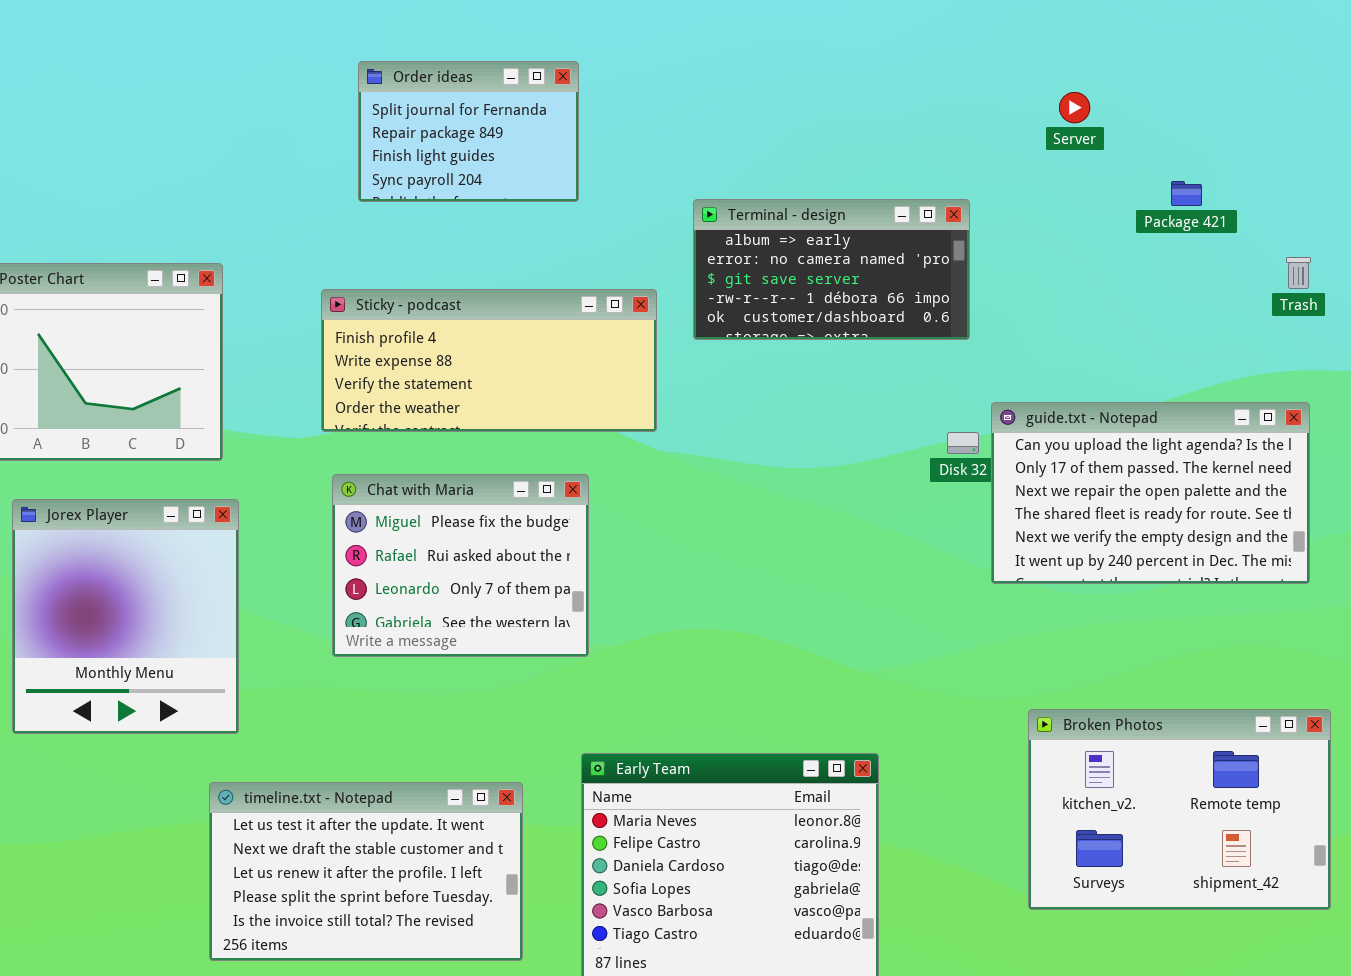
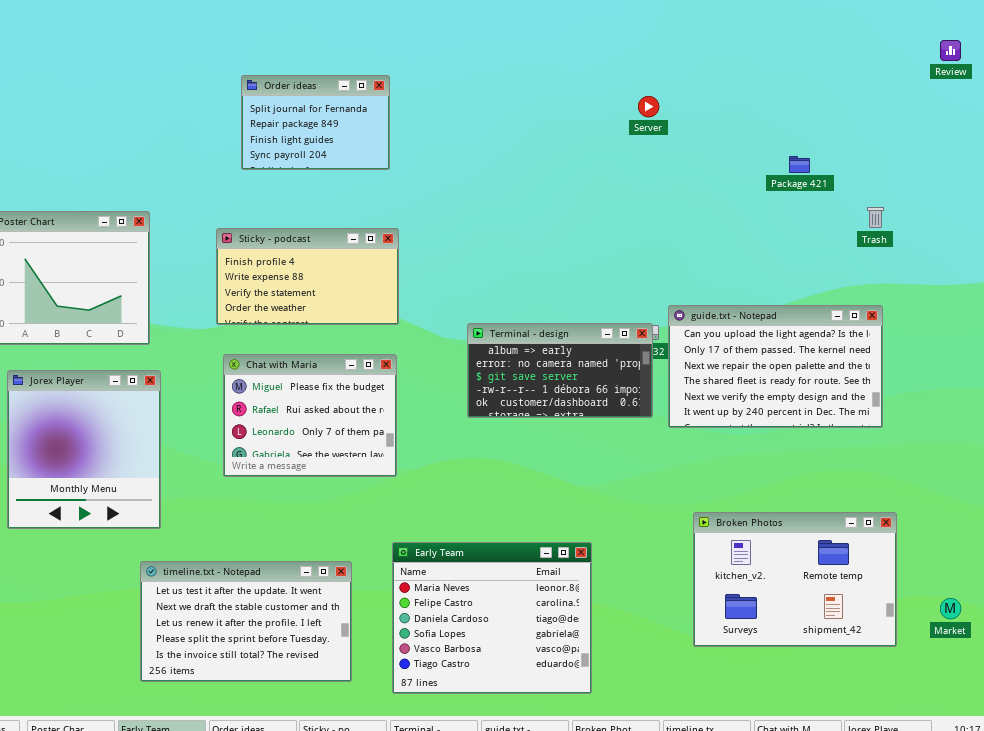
Server: [1059,92,1090,123] -> [638,96,659,117], moved
Terminal - design: [693,199,970,340] -> [467,323,653,418], moved
Sticky - podcast: [321,289,657,432] -> [216,228,399,325], resized

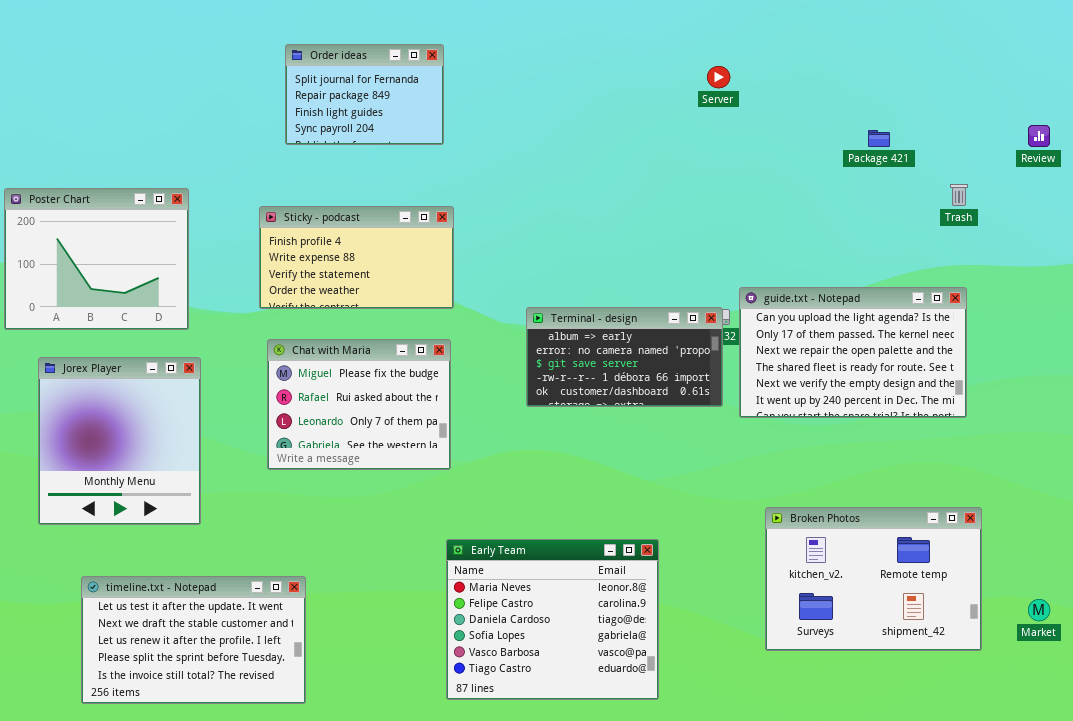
Review: [940,40,961,61] -> [1028,125,1050,147], moved
timeline.txt - Notepad: [140,561,352,682] -> [81,576,306,704], moved

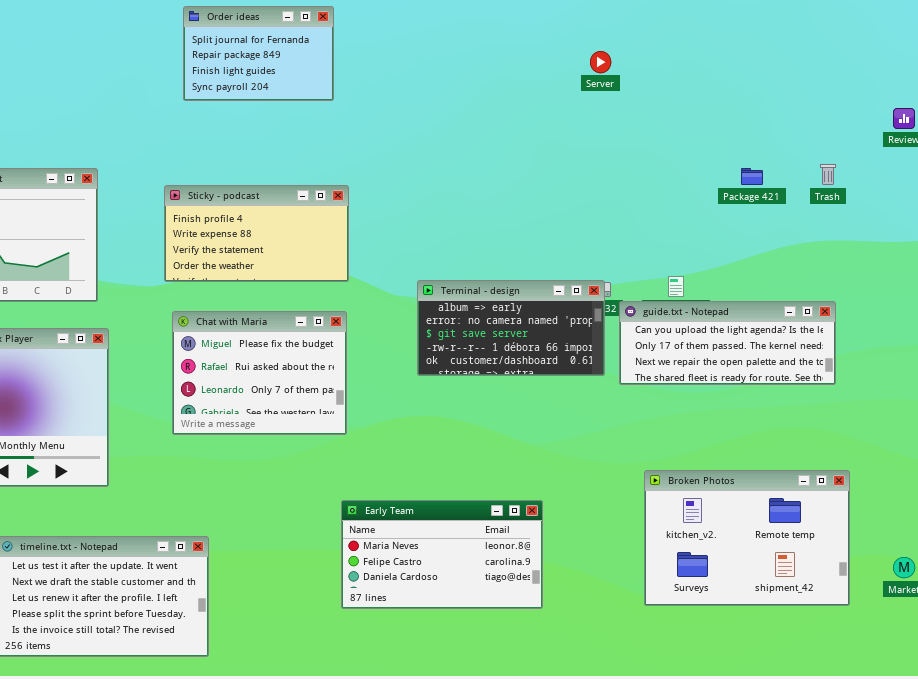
Order ideas: [285,44,444,145] -> [183,6,334,101], moved
Package 421: [868,130,890,147] -> [741,168,763,185], moved
guide.txt - Notepad: [739,287,967,418] -> [619,301,836,385], resized
Early Team: [446,539,659,700] -> [341,500,543,609], resized

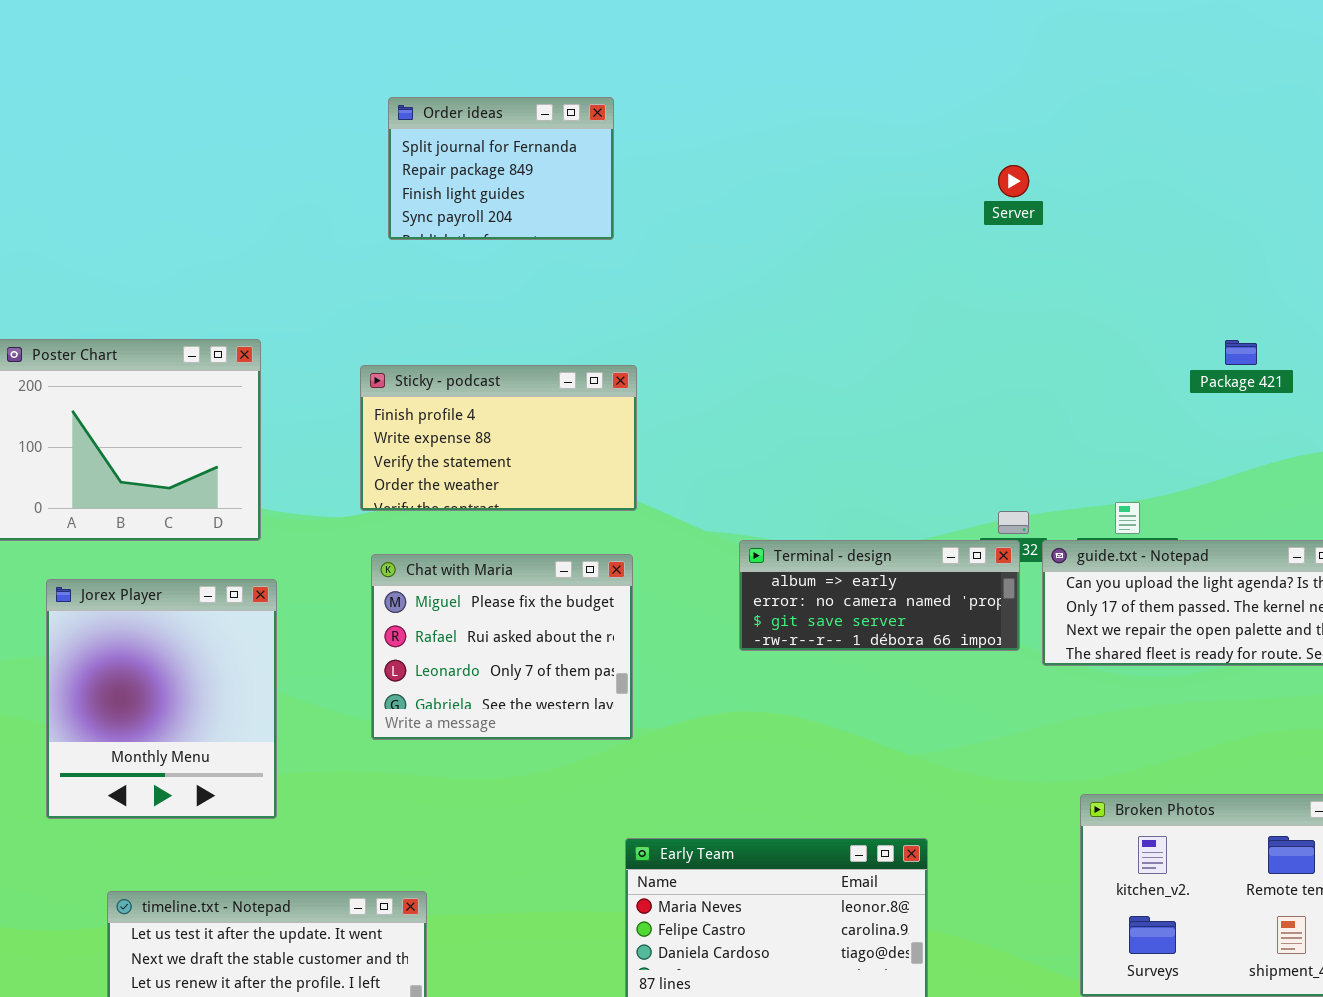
Terminal - design: [417,280,605,376] -> [739,540,1020,651], resized

